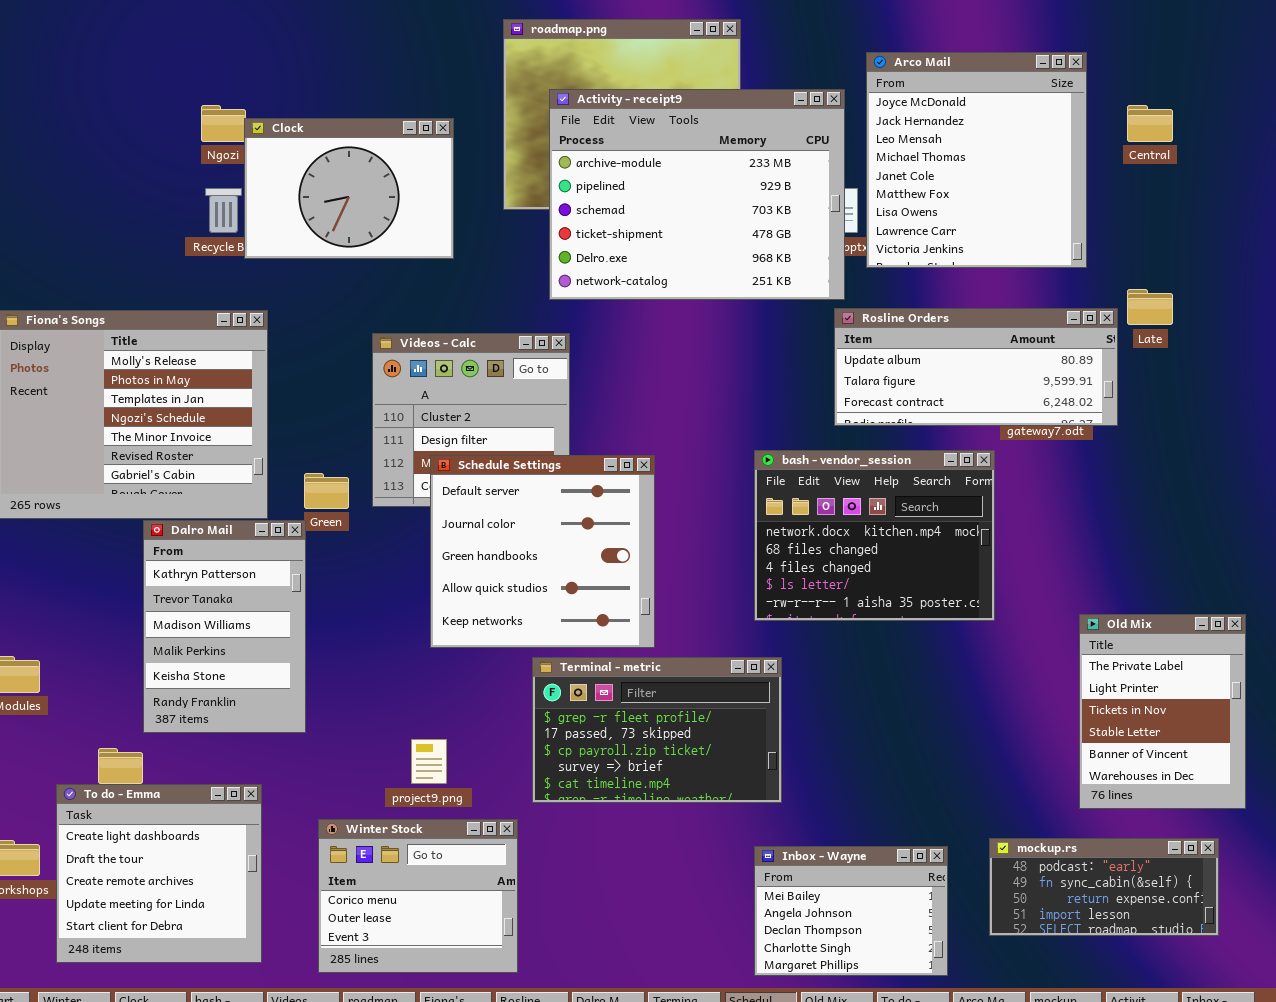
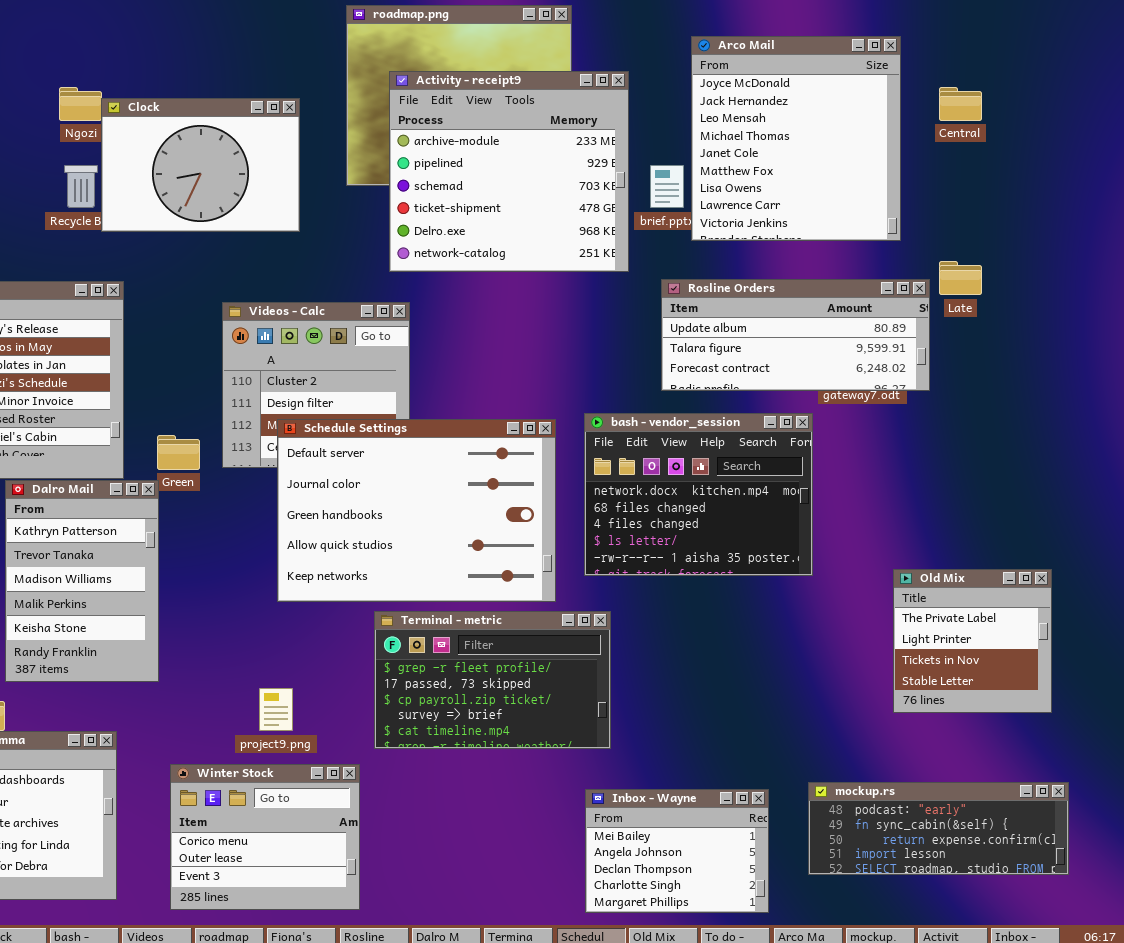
Activity - receipt9: [549,89,845,300] -> [389,71,629,272], resized
Schedule Settings: [430,455,655,648] -> [277,419,556,602], resized
Old Mix: [1079,614,1246,809] -> [893,569,1052,713], resized
mockup.rs: [989,838,1219,936] -> [808,782,1069,875], resized

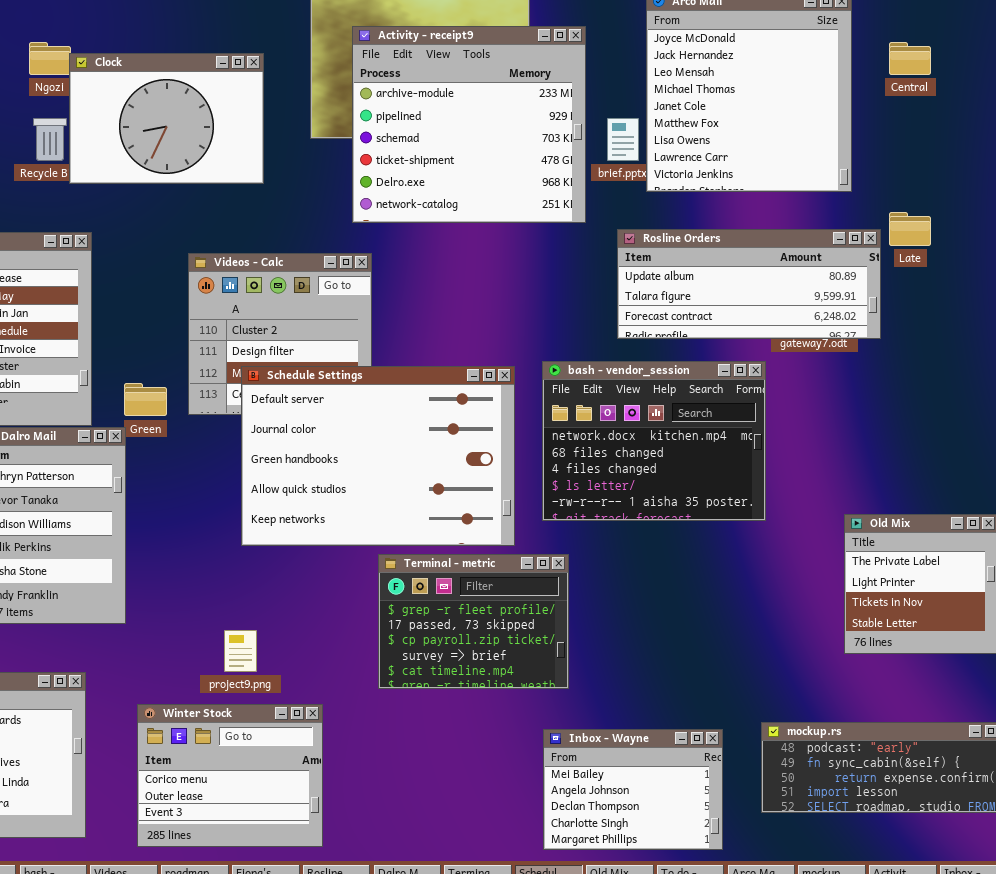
Terminal - metric: [374,611,611,749] -> [378,554,569,689], resized

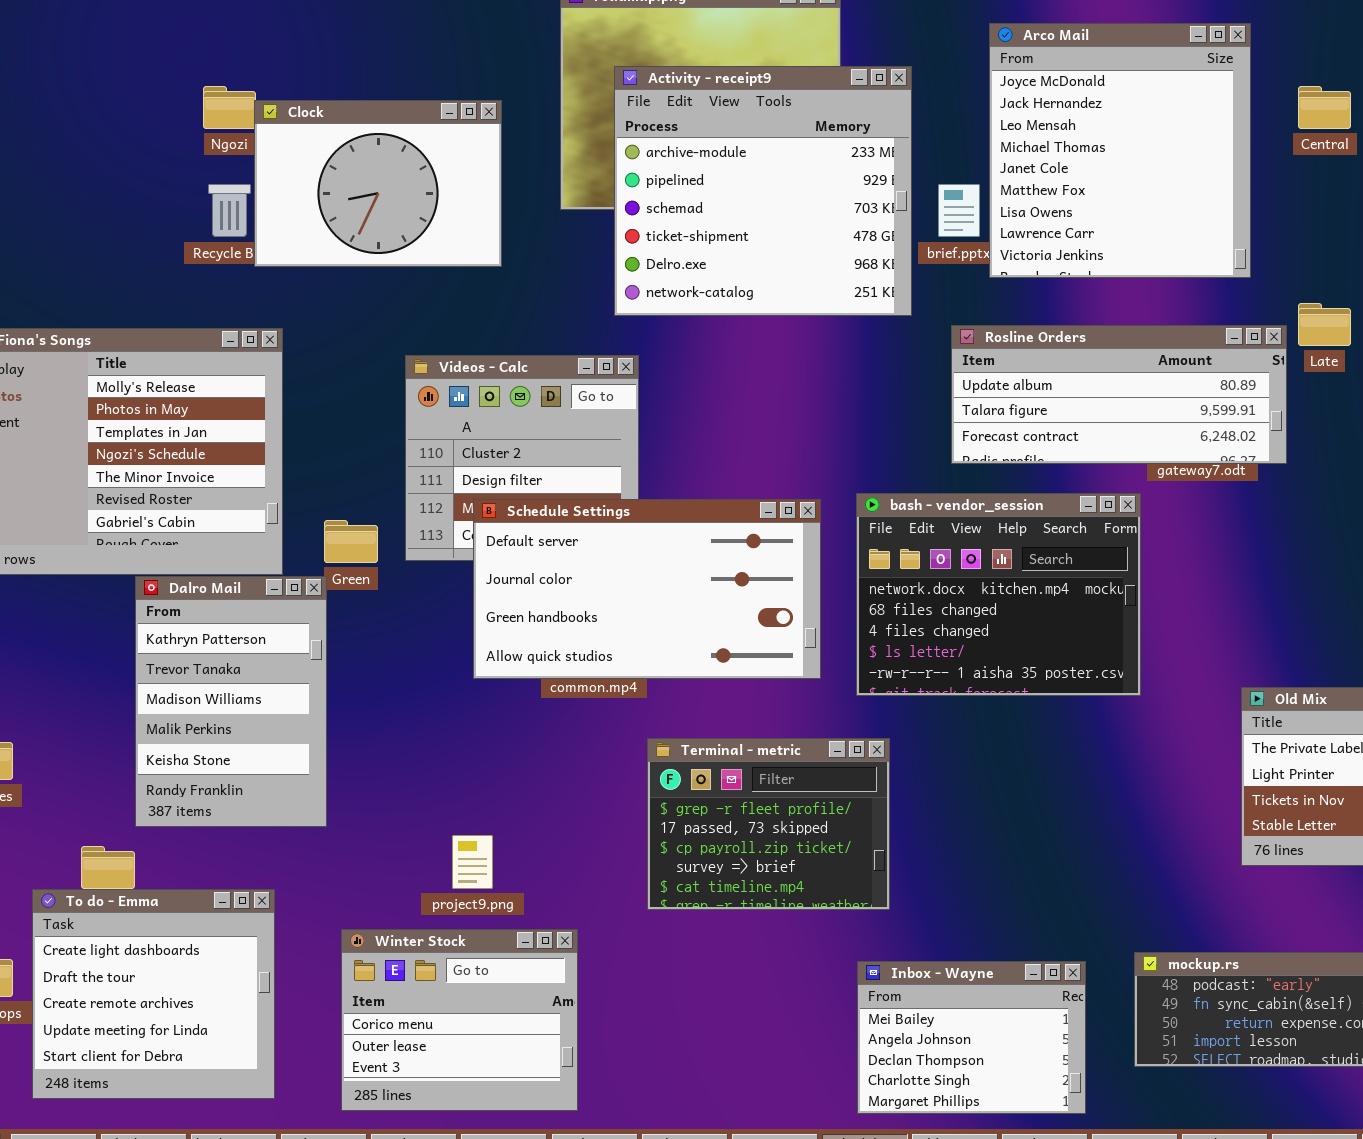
Schedule Settings: [241,366,515,546] -> [473,499,821,679], resized

